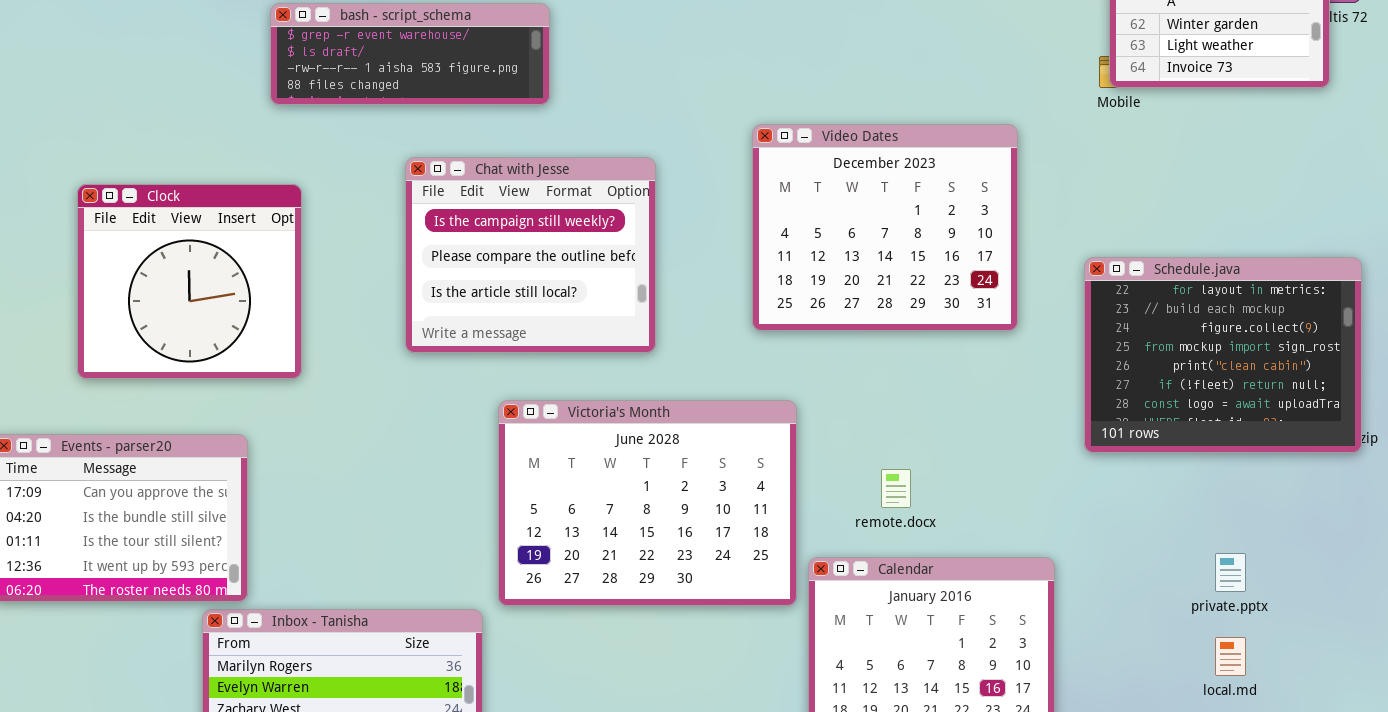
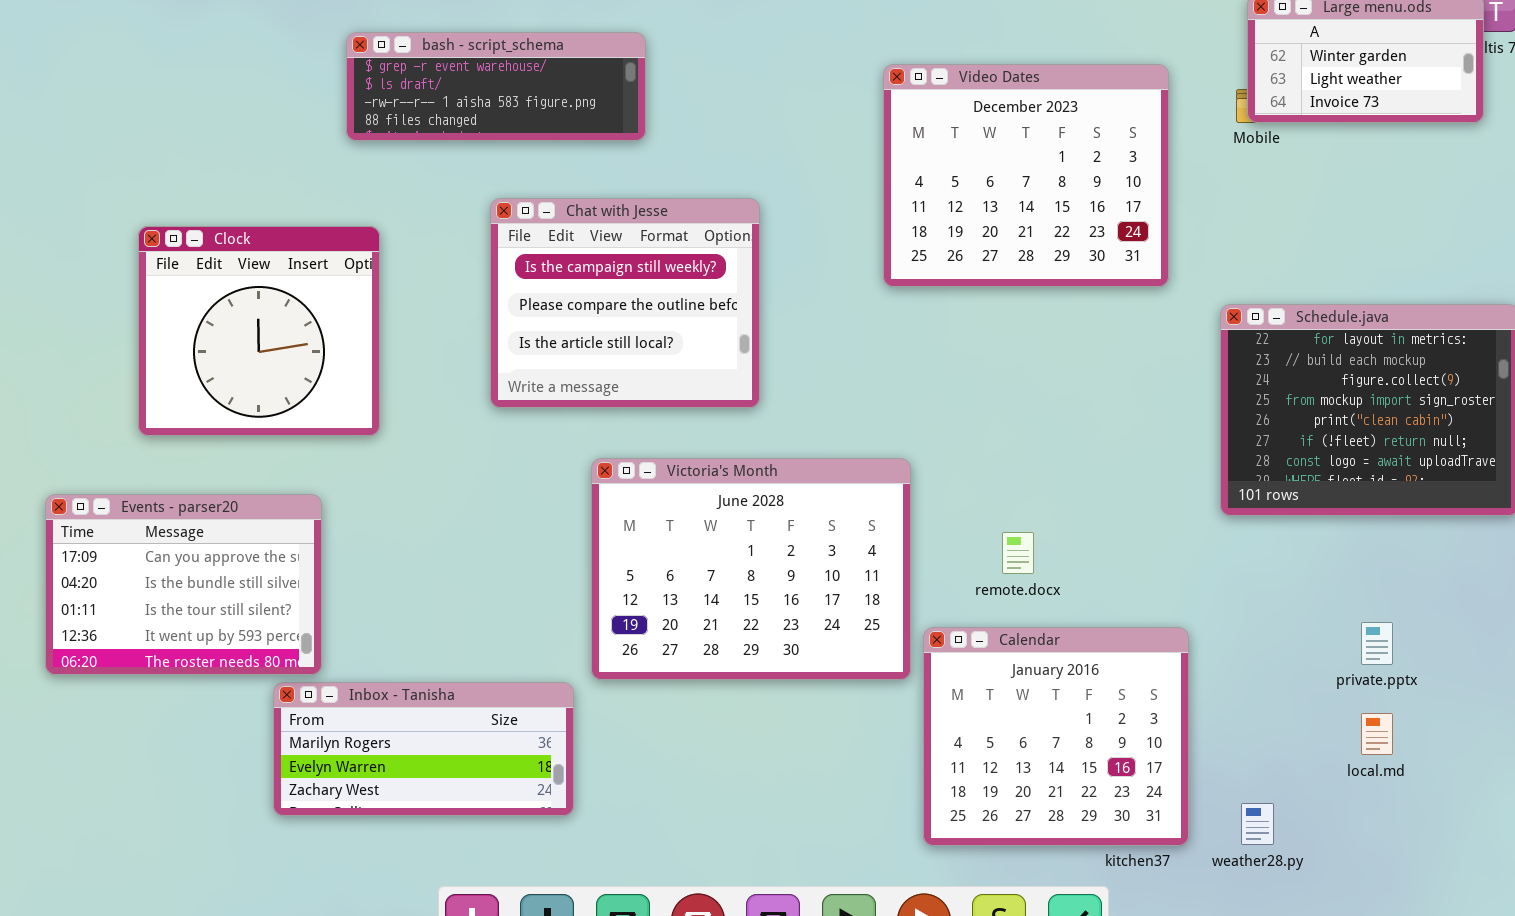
Video Dates: [752,124,1018,331] -> [883,64,1169,287], moved

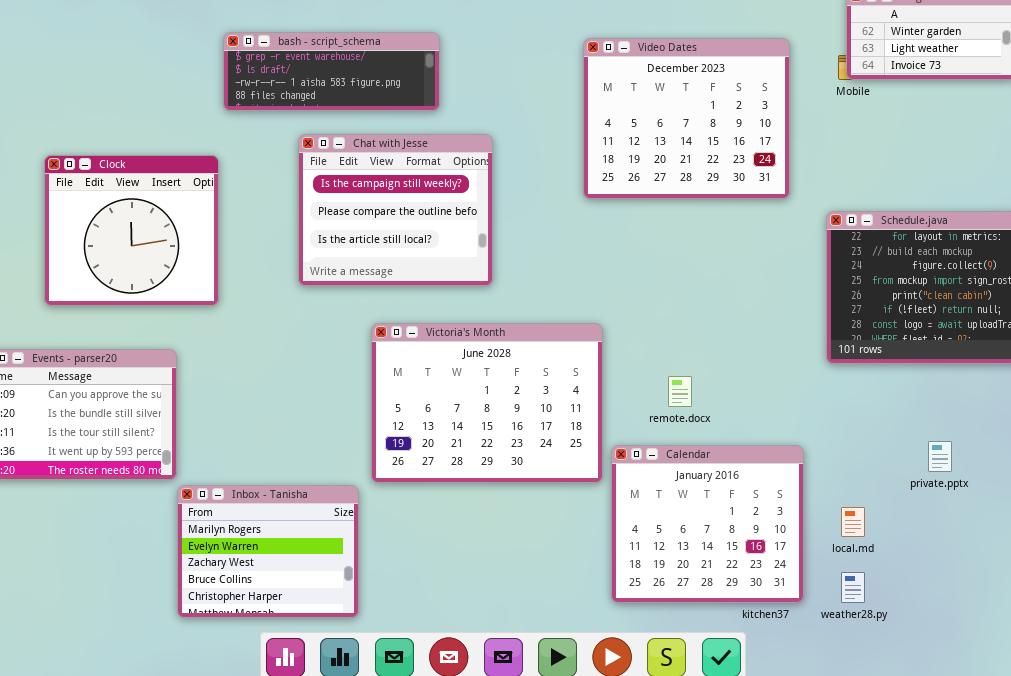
bash - script_schema: [346,32,646,141] -> [223,32,440,111], moved
Inbox - Tanisha: [273,682,574,816] -> [177,485,359,618], resized
local.md: [1361,713,1393,755] -> [841,507,865,537], moved

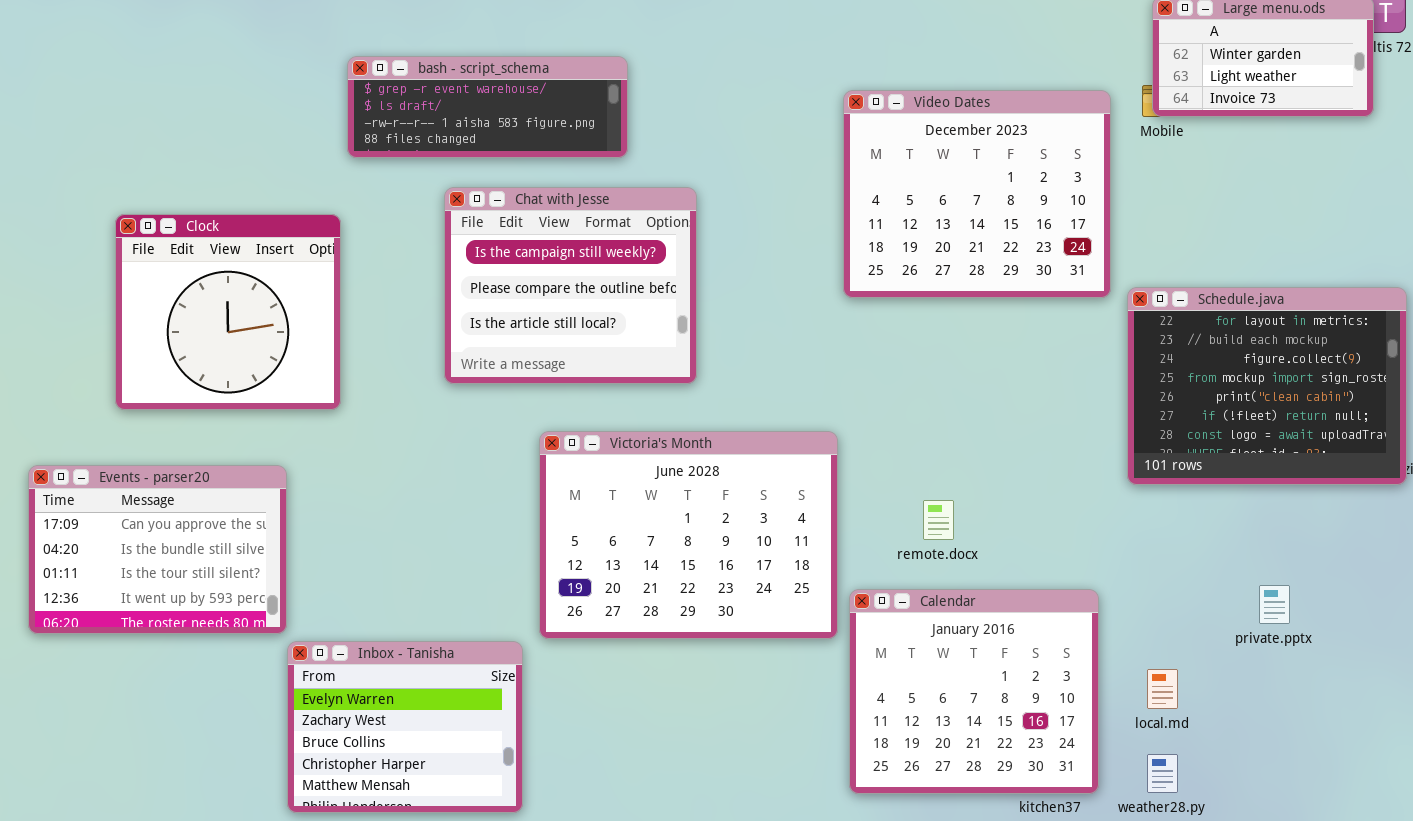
Video Dates: [583,38,790,199] -> [843,90,1111,298], moved
Inbox - Tanisha: [177,485,359,618] -> [287,641,523,813], scrolled down 1 row

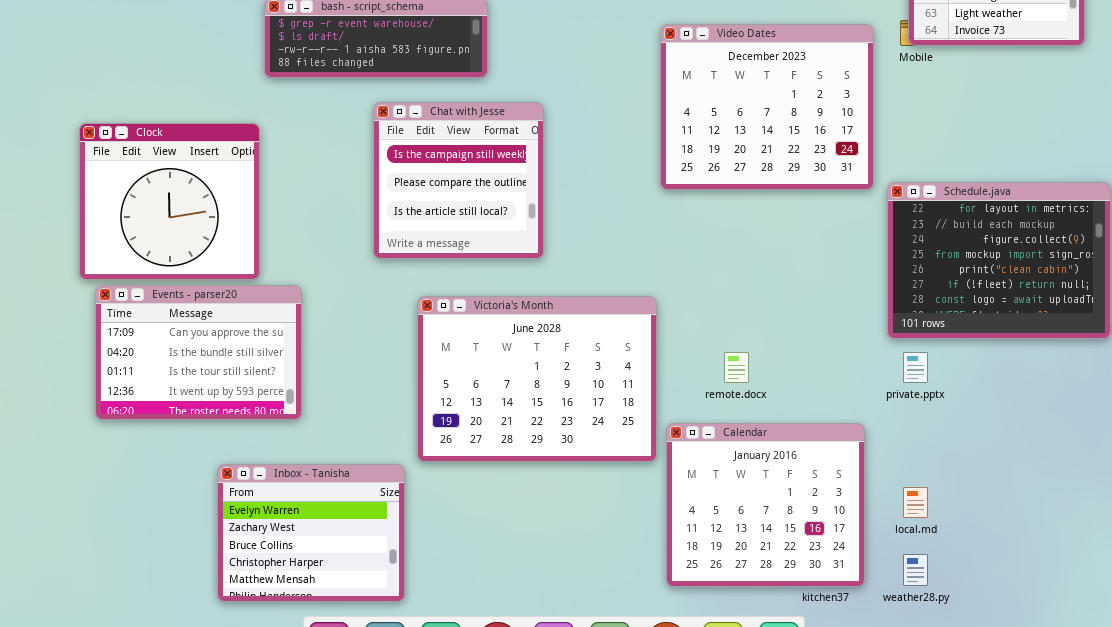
Chat with Jesse: [444,187,697,384] -> [373,102,544,259], resized
Events - parser20: [28,465,287,634] -> [95,285,302,420], moved
private.pptx: [1259,585,1290,624] -> [903,352,928,383], moved

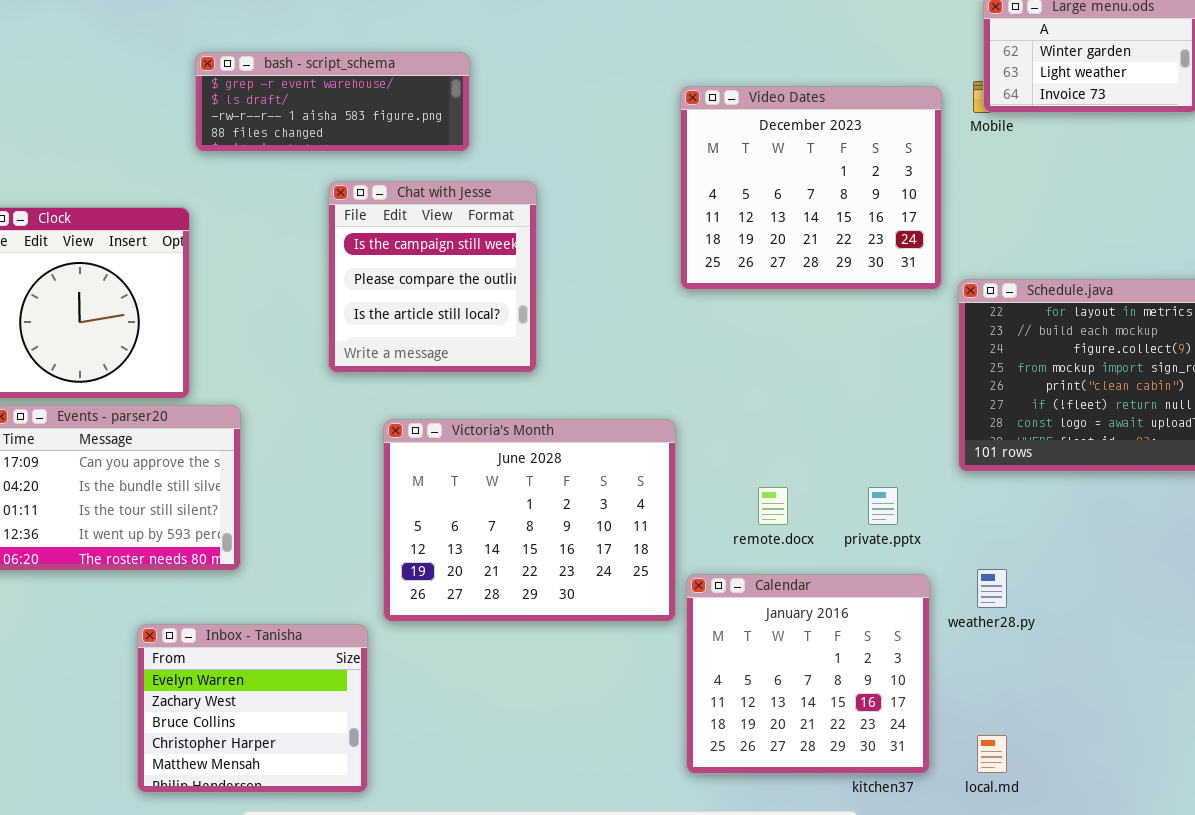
private.pptx: [903,352,928,383] -> [868,487,898,525], moved
local.md: [903,487,928,518] -> [977,735,1007,773], moved
weather28.py: [903,554,928,586] -> [977,569,1007,608], moved

